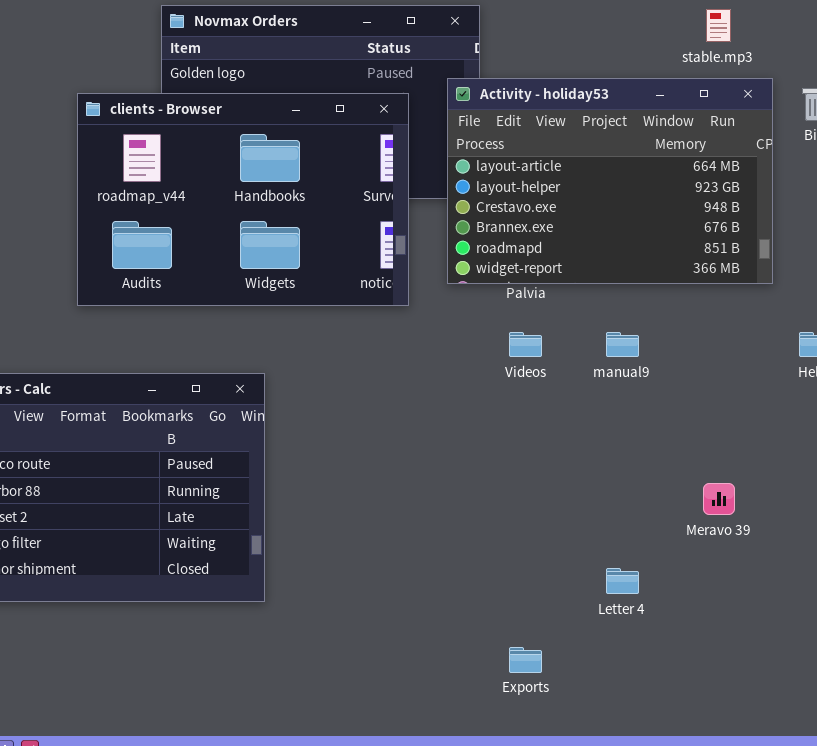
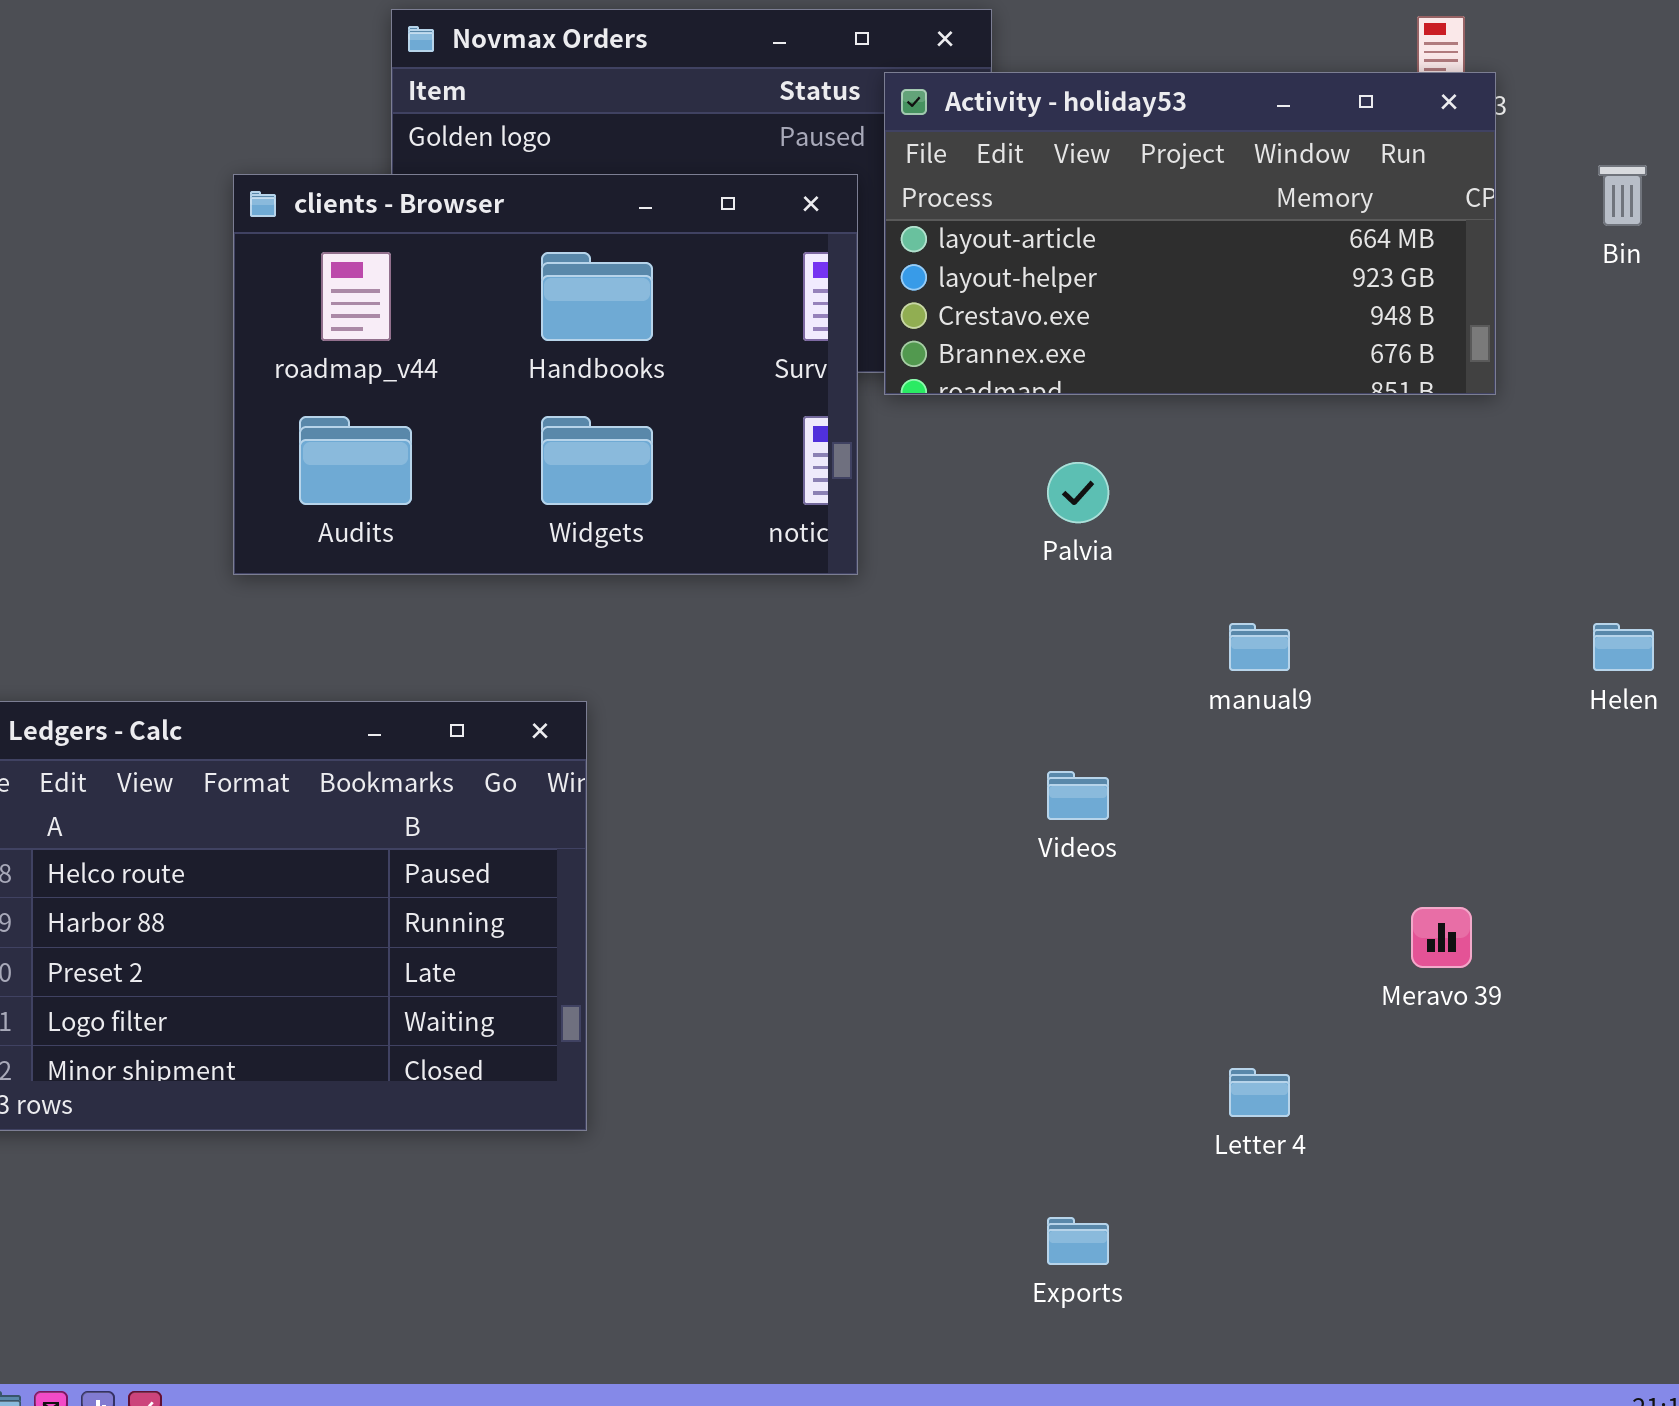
Activity - holiday53: [447,78,773,284] -> [884,72,1496,395], moved, resized
Videos: [509,332,542,357] -> [1047,771,1109,820], moved

